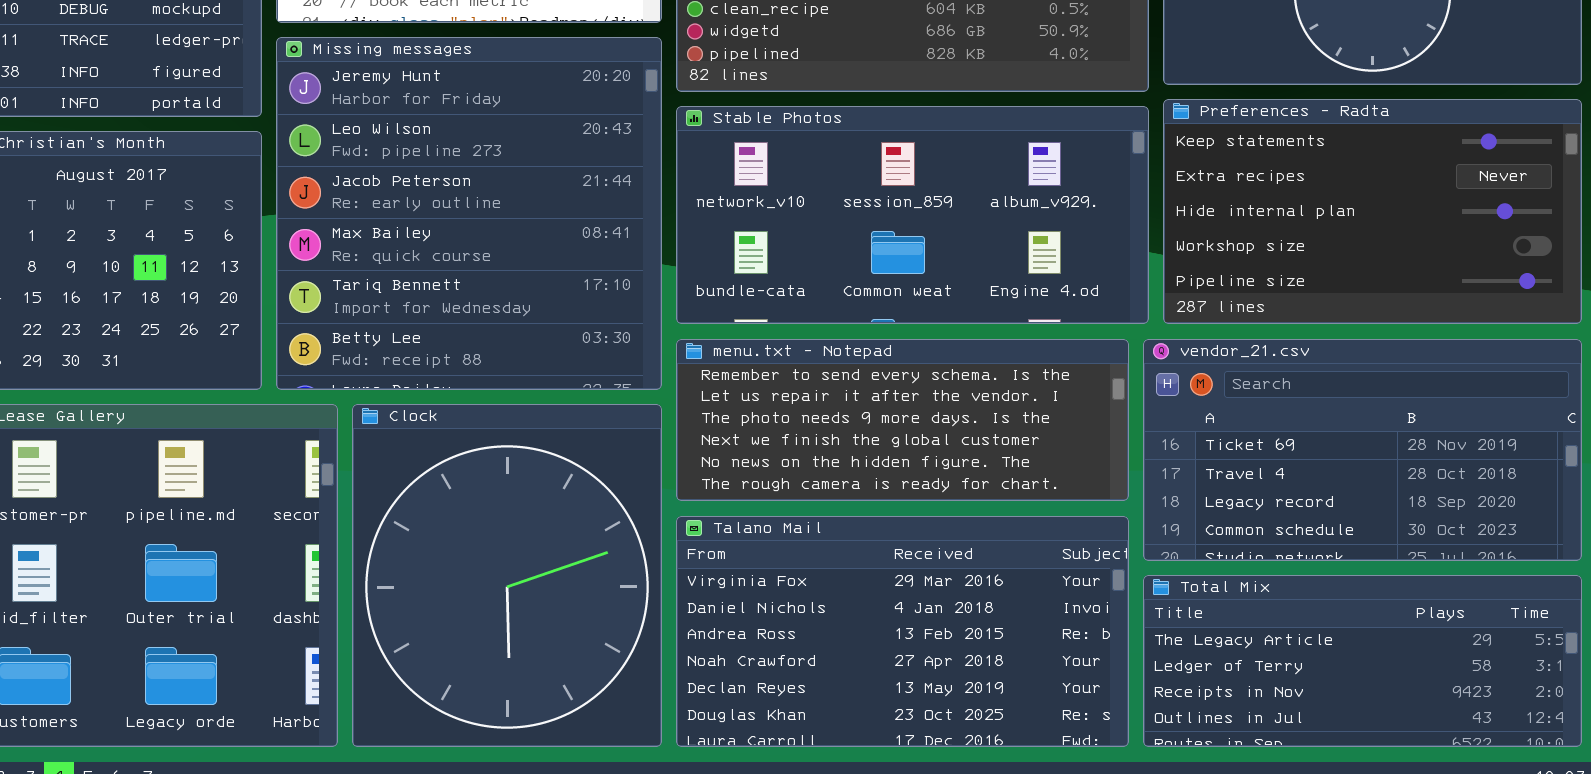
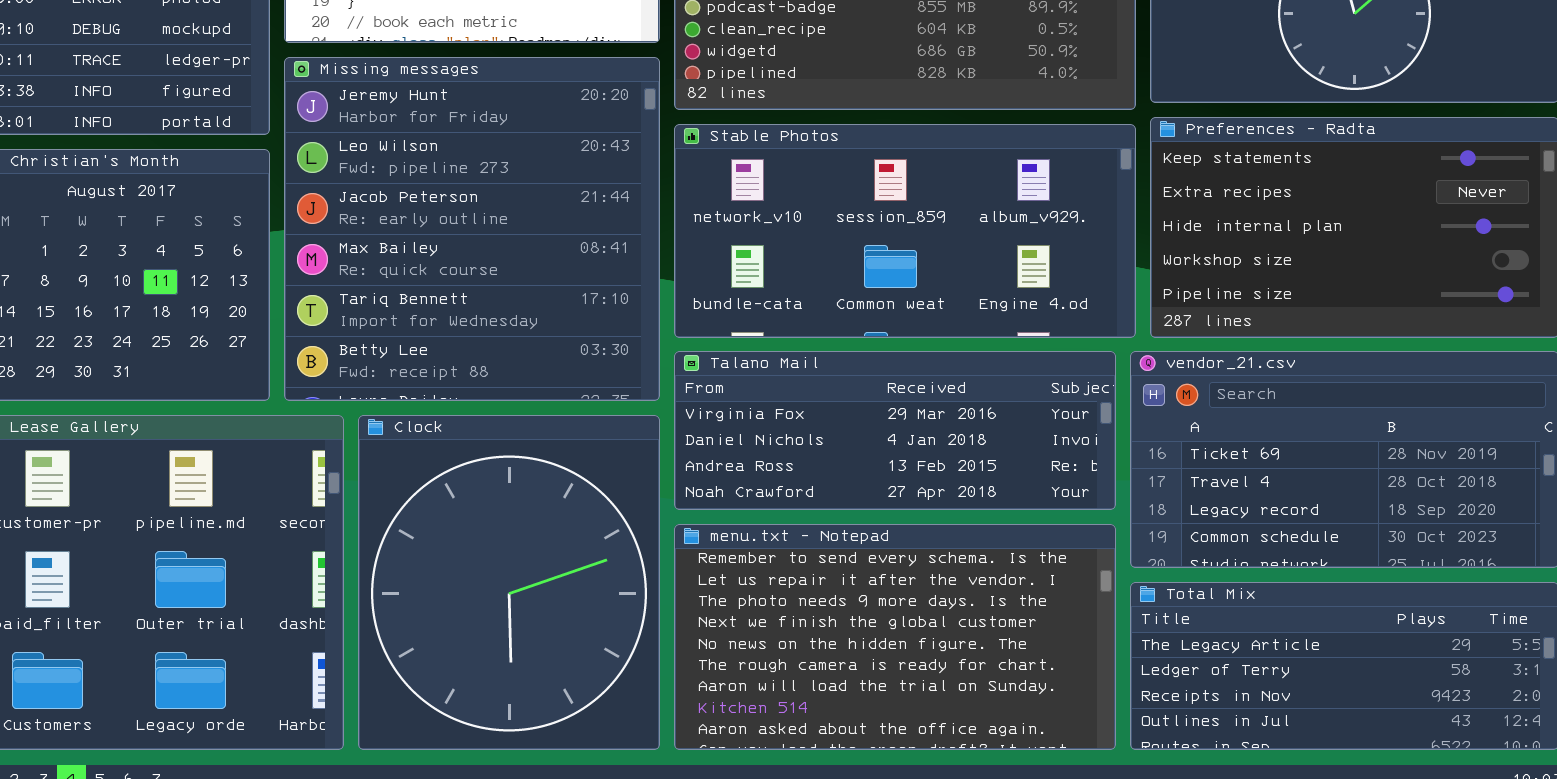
menu.txt - Notepad: [676,339,1129,501] -> [674,524,1116,750], moved, resized
Talano Mail: [676,516,1129,747] -> [674,351,1116,510], moved, resized

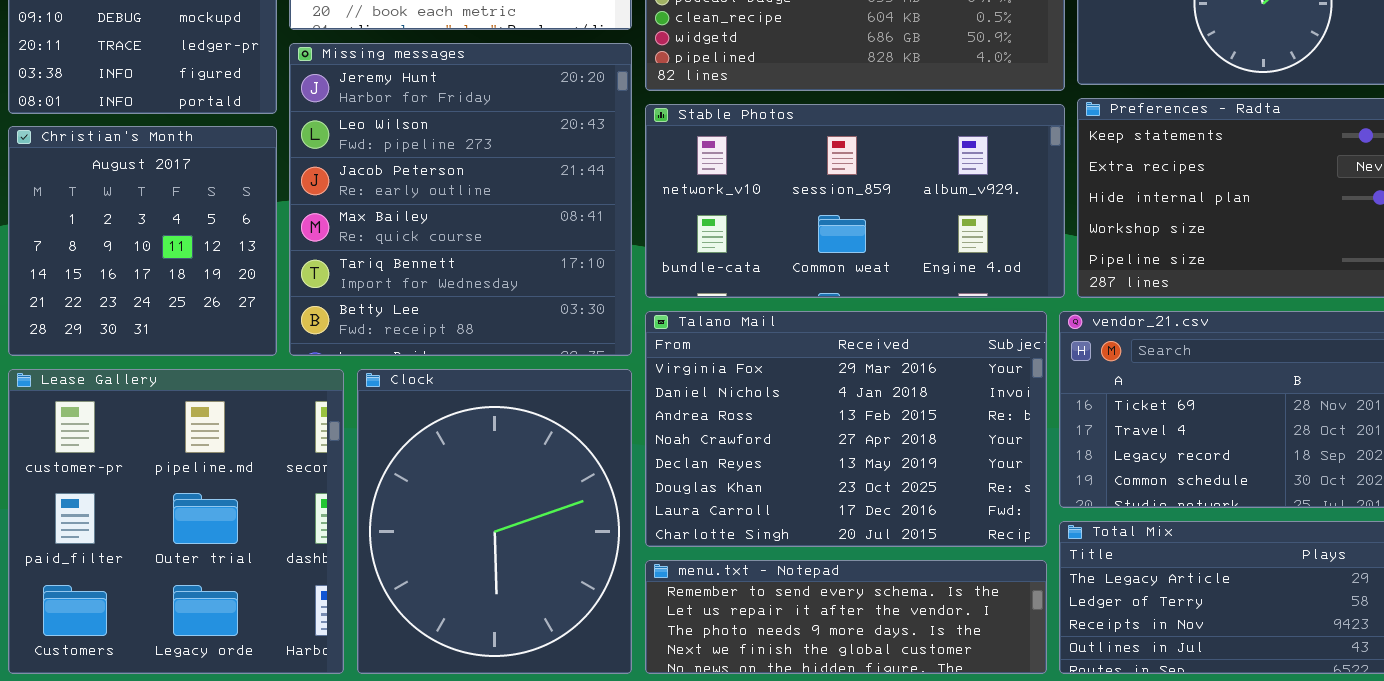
Talano Mail: [674,351,1116,510] -> [645,311,1047,547], resized
menu.txt - Notepad: [674,524,1116,750] -> [645,560,1047,674], resized

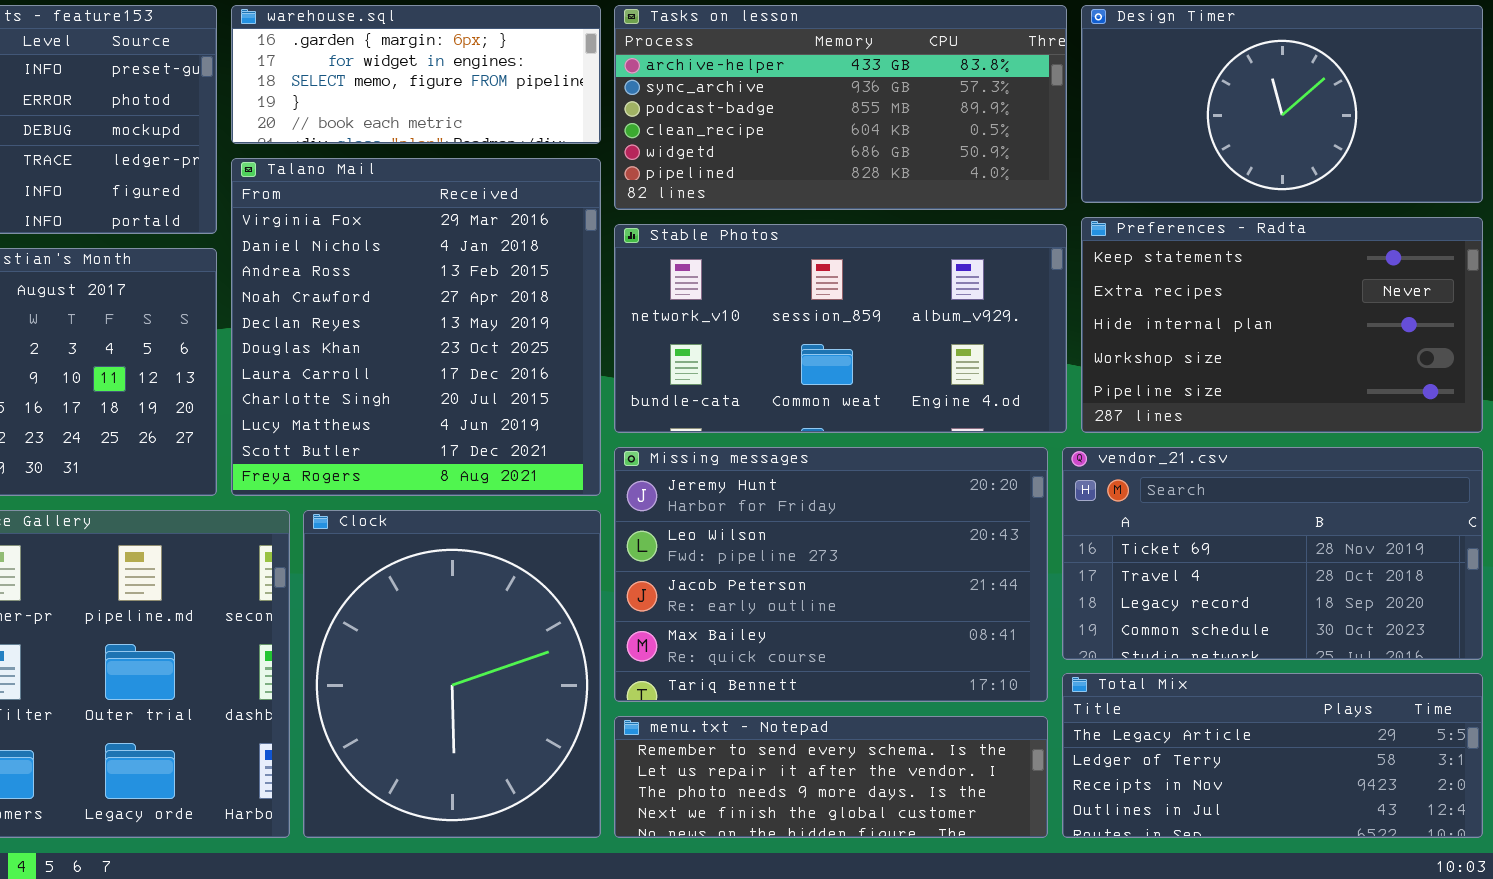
Missing messages: [289,43,632,356] -> [614,447,1048,702], moved, resized
Talano Mail: [645,311,1047,547] -> [231,158,601,496], moved, resized

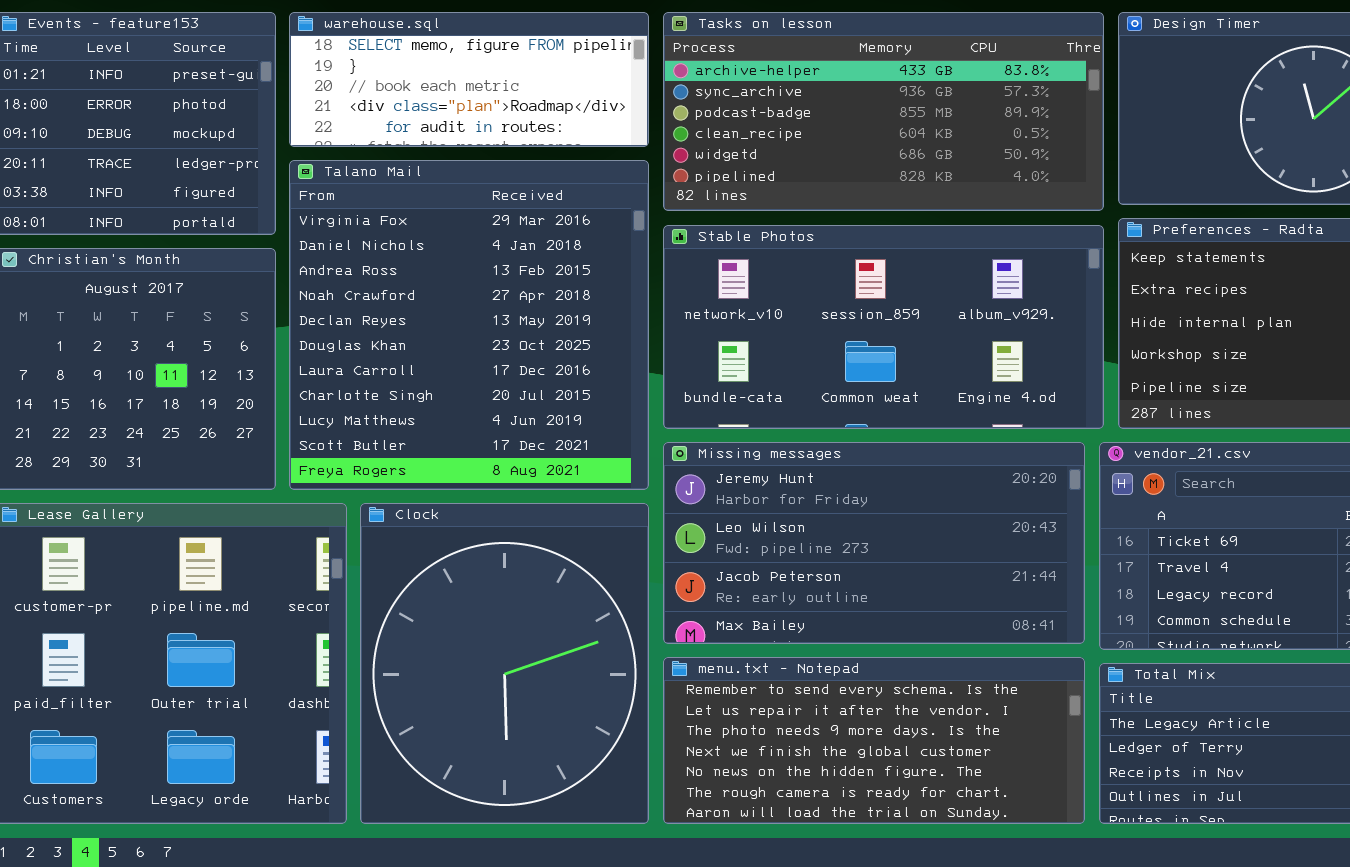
warehouse.sql: [231,5,601,144] -> [289,12,649,147], scrolled down 2 rows
Missing messages: [614,447,1048,702] -> [663,442,1085,644], resized
menu.txt - Notepad: [614,716,1048,838] -> [663,657,1085,824], resized

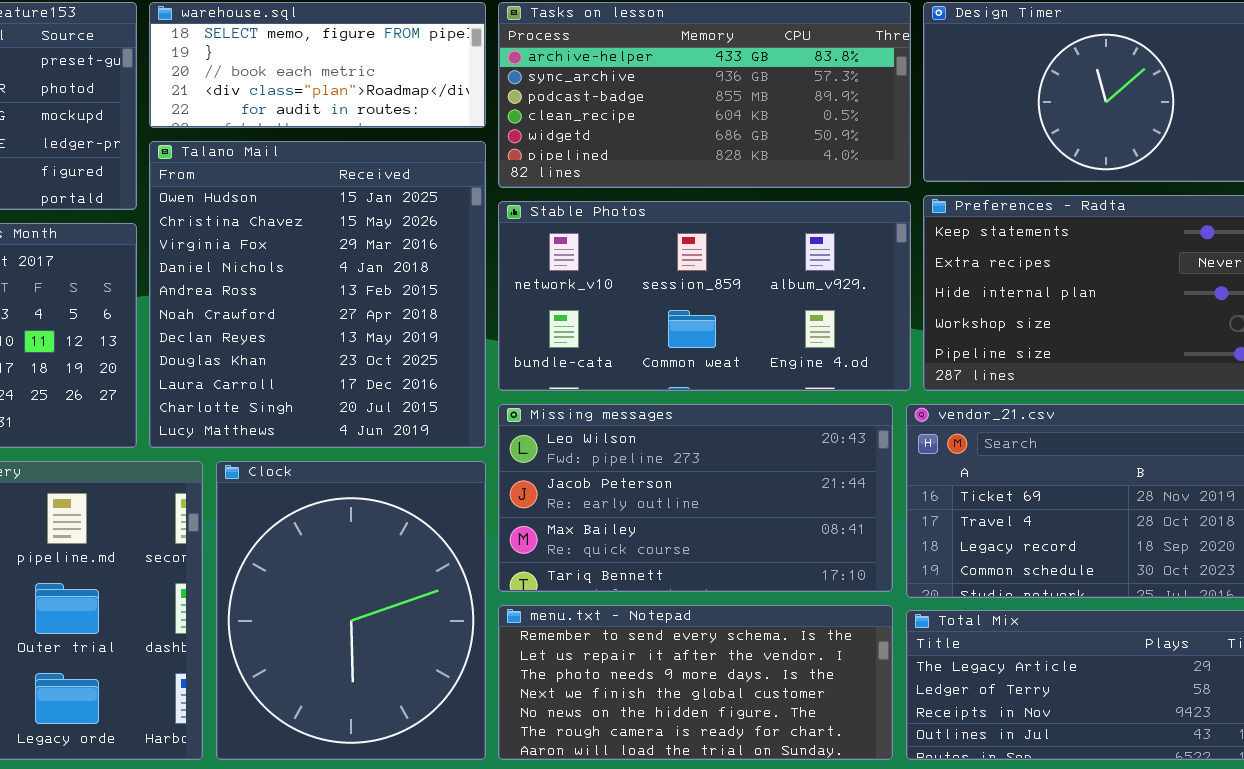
Talano Mail: [289,160,649,490] -> [149,141,486,448], scrolled up 2 rows
Missing messages: [663,442,1085,644] -> [498,404,893,592], scrolled down 1 row

